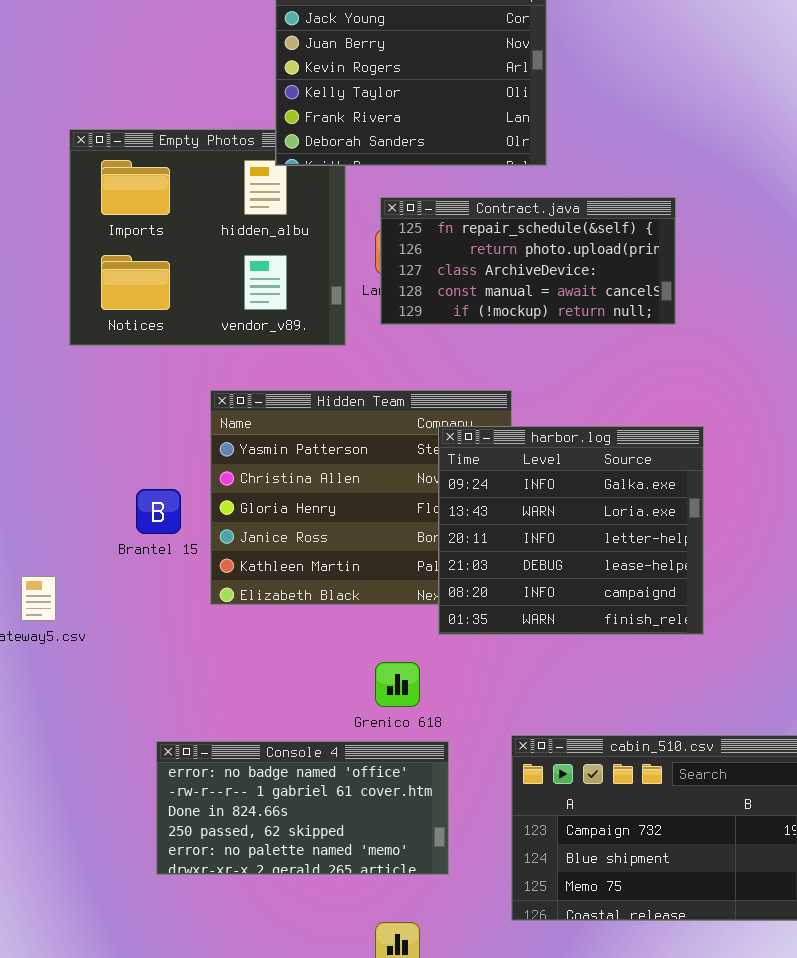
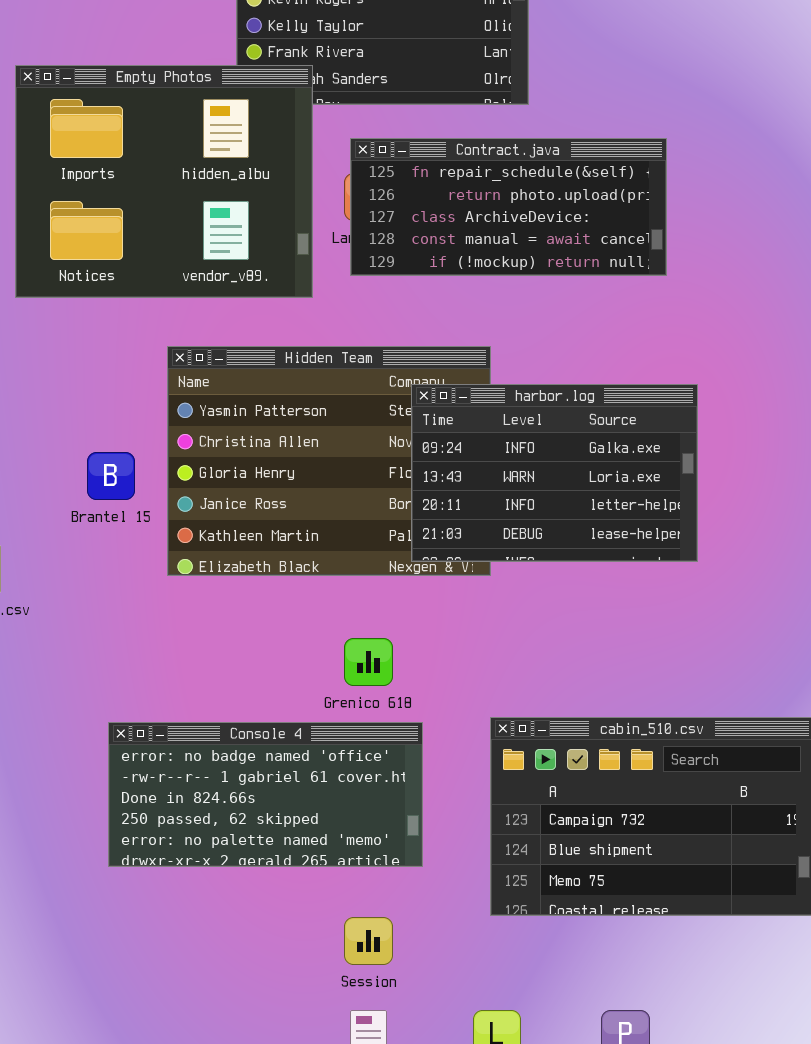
Empty Photos: [69,129,346,346] -> [15,65,313,298], raised
harbor.log: [438,426,704,635] -> [411,384,698,562], resized

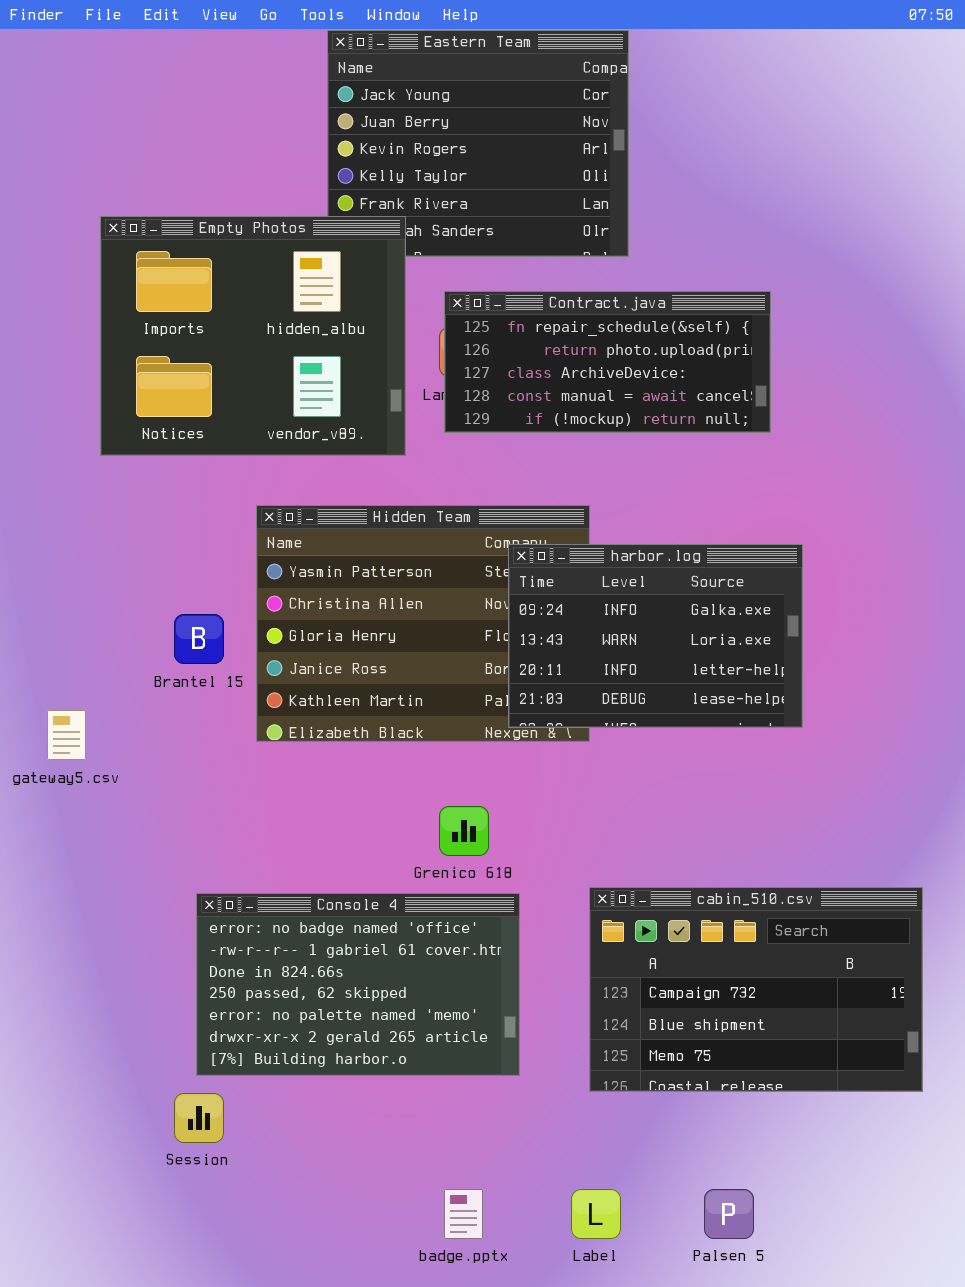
Console 4: [108,722,423,867] -> [196,893,520,1076], resized
Session: [344,917,393,965] -> [174,1093,224,1143], moved

